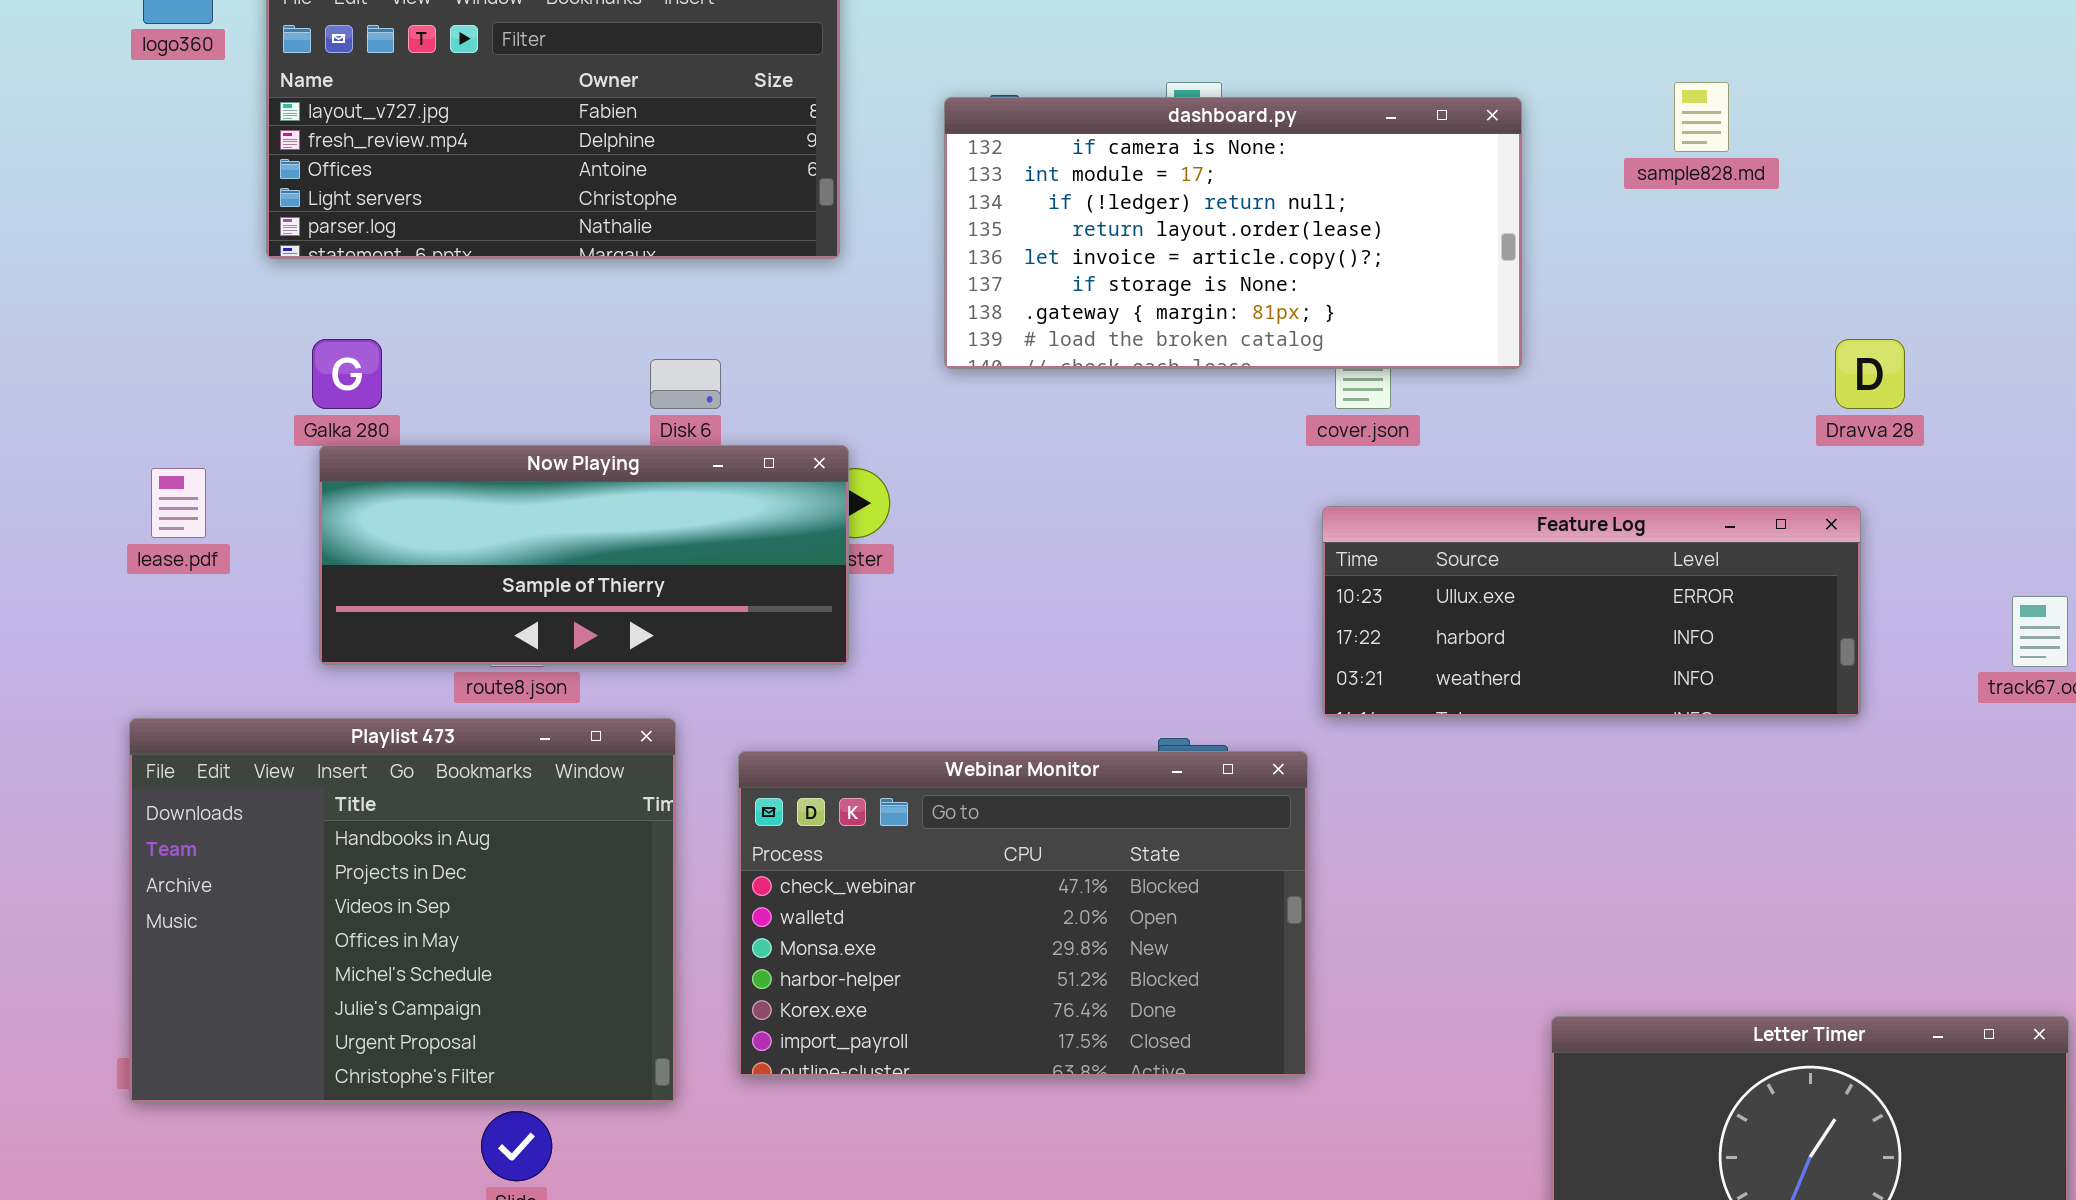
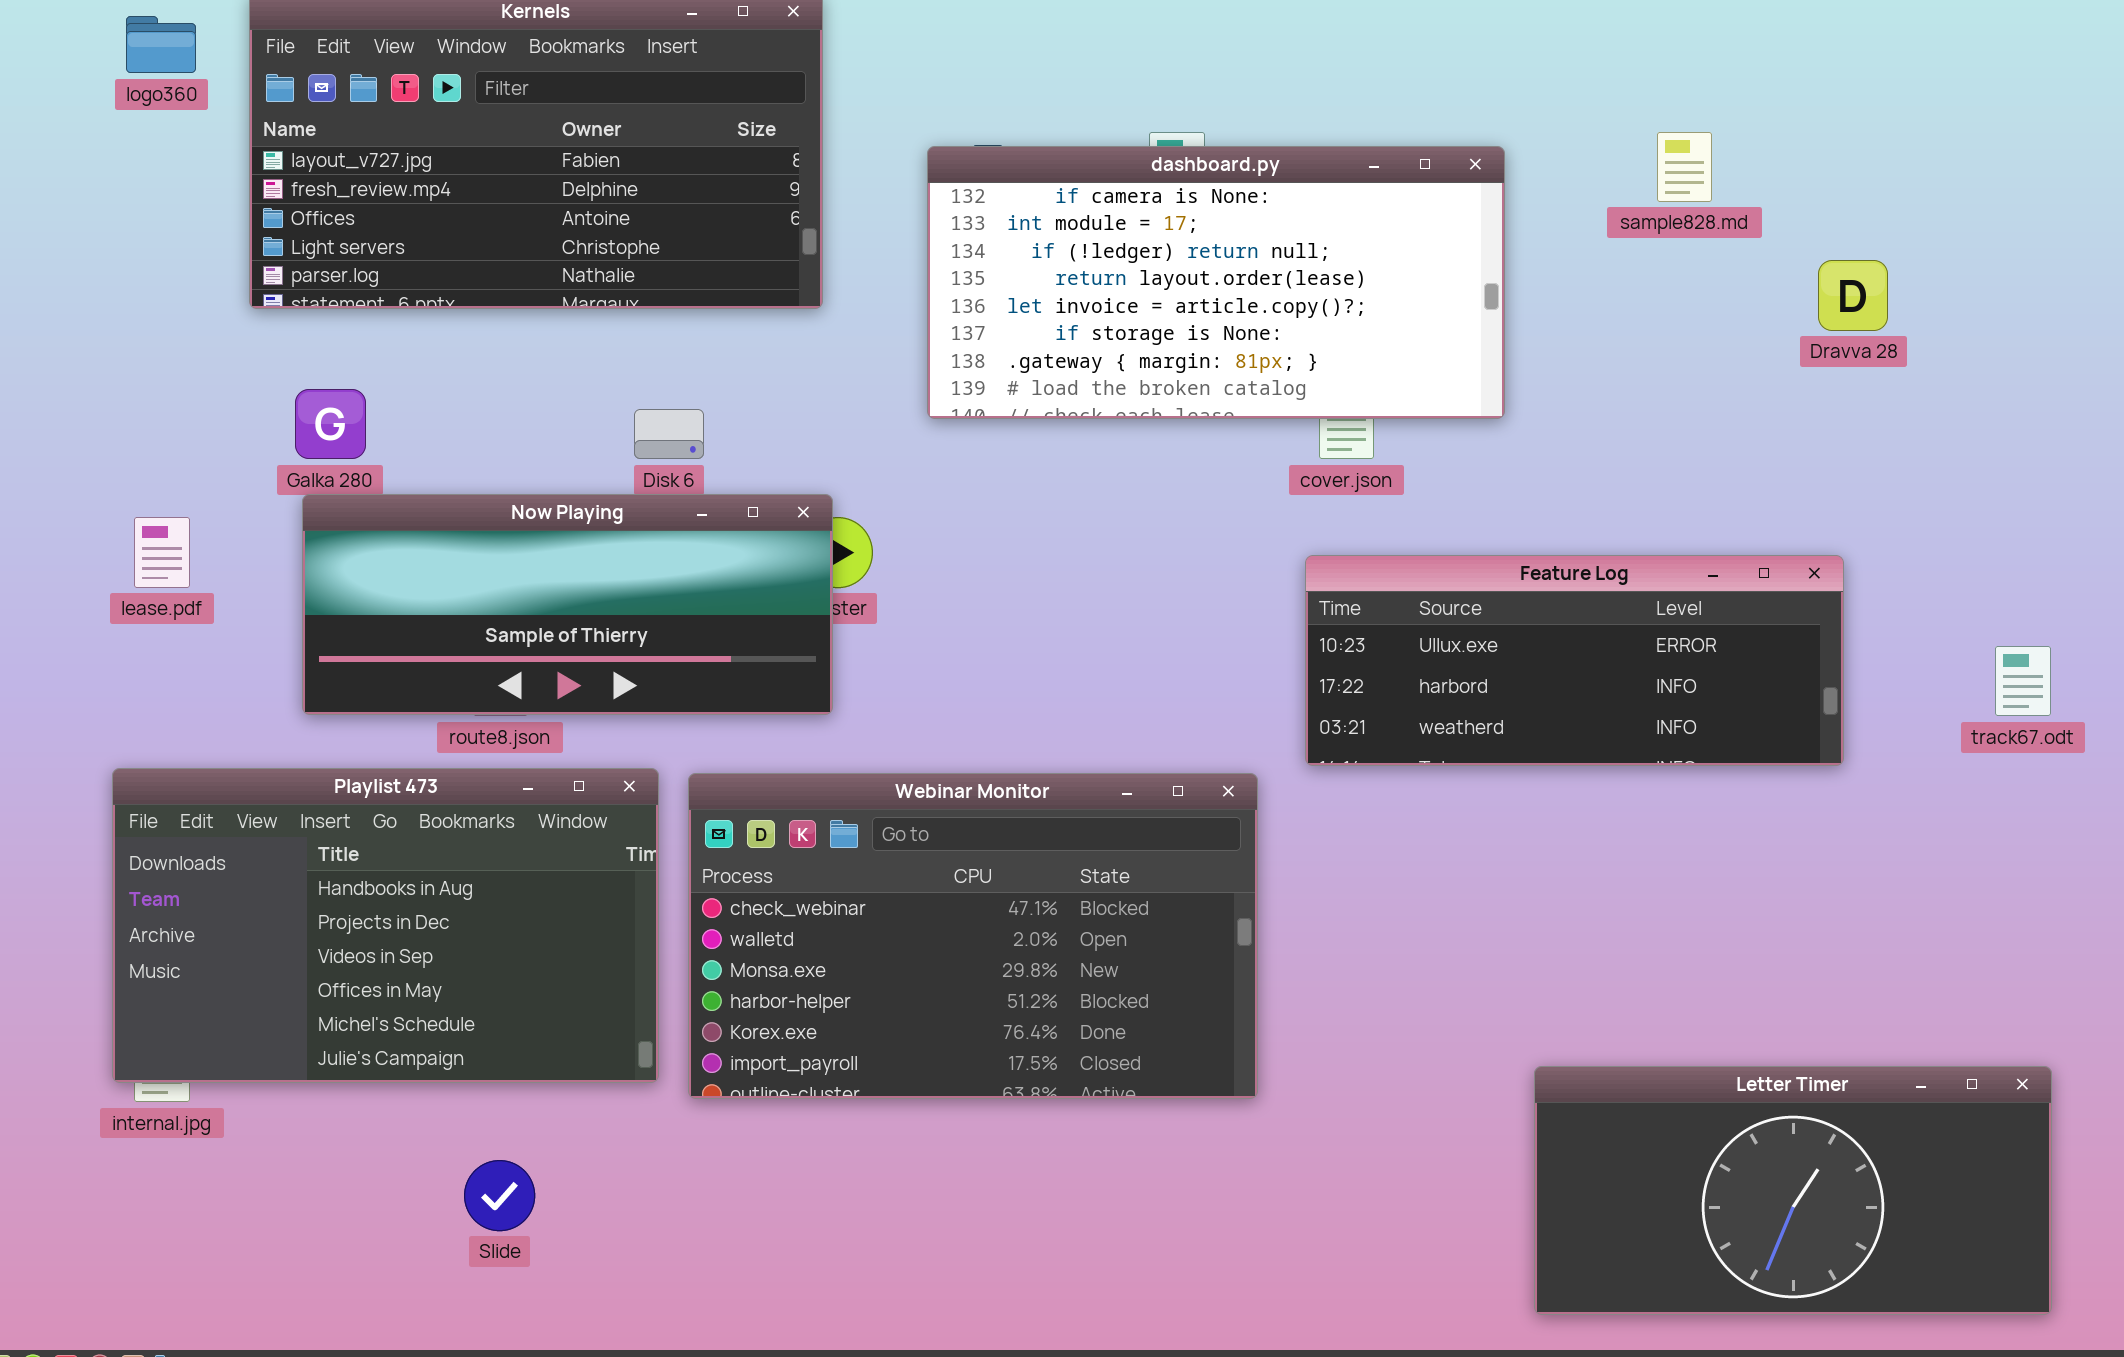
Dravva 28: [1835,339,1905,409] -> [1818,260,1888,331], moved
Playlist 473: [129,718,676,1103] -> [112,768,659,1083], resized
Webinar Monitor: [738,751,1308,1077] -> [688,773,1258,1099], moved

